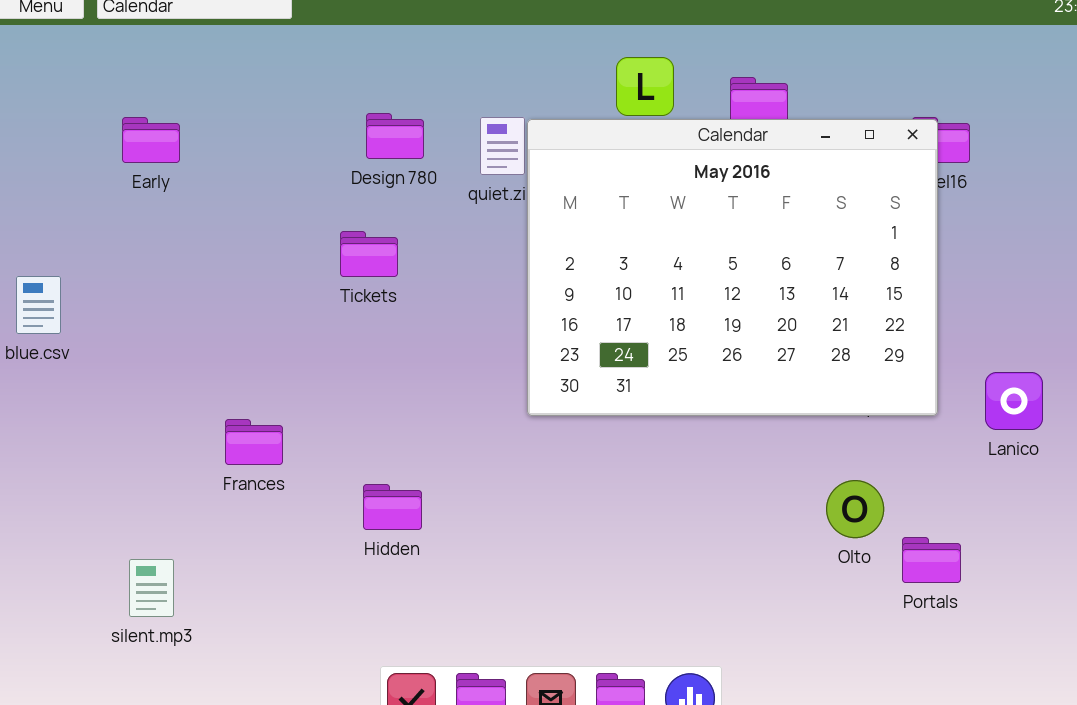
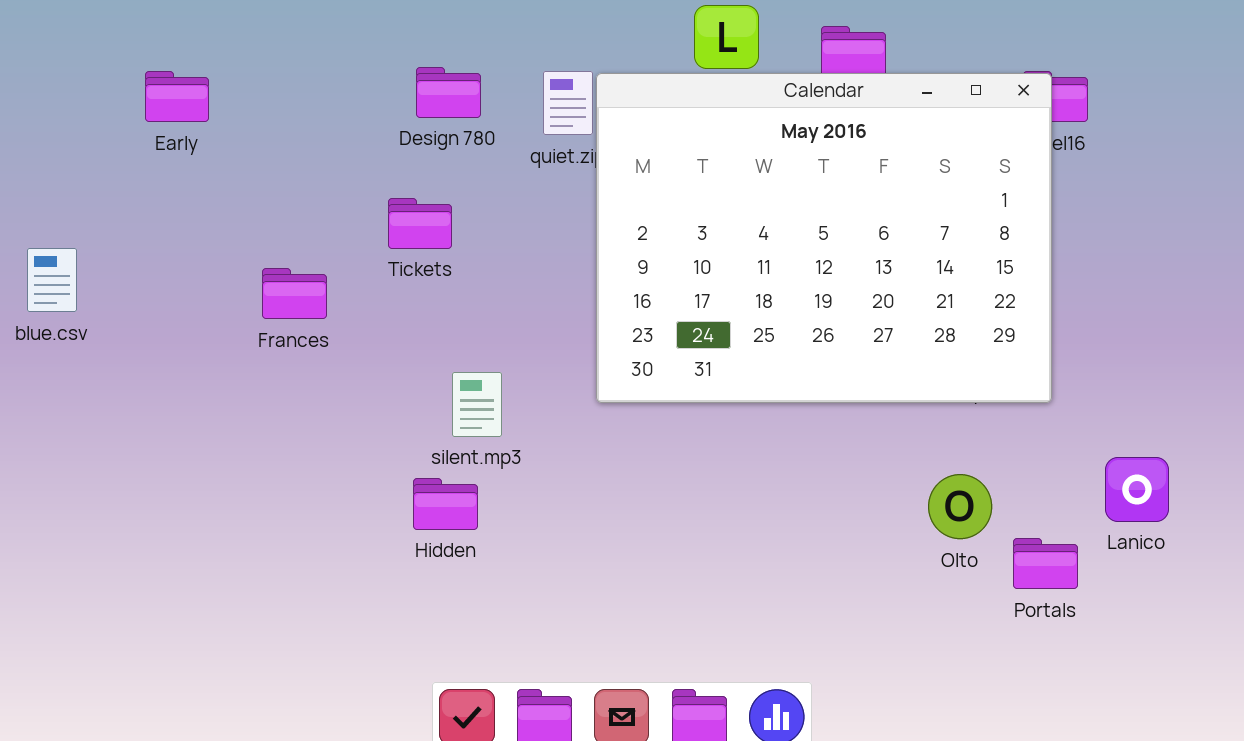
Lanico: [985,372,1043,430] -> [1105,457,1169,522], moved
Frances: [225,419,283,465] -> [262,268,327,319], moved
silent.mp3: [129,559,174,617] -> [452,372,502,437], moved

